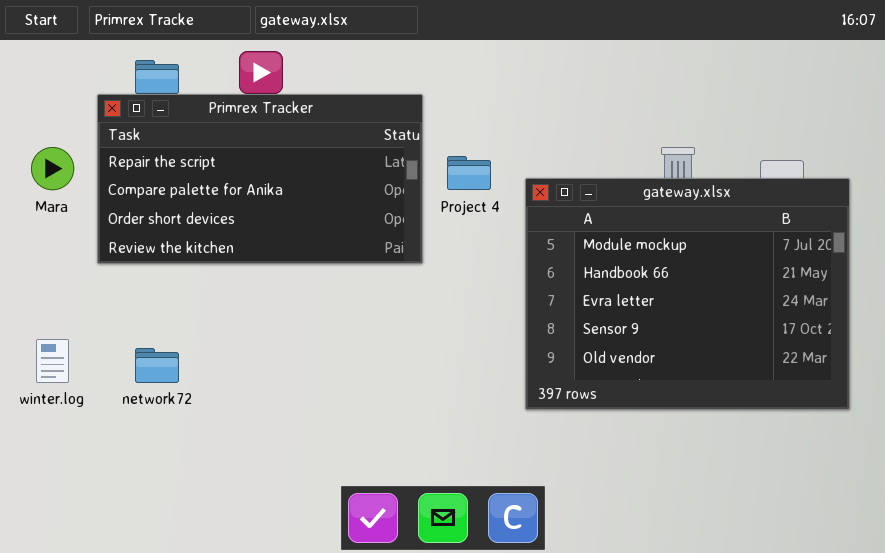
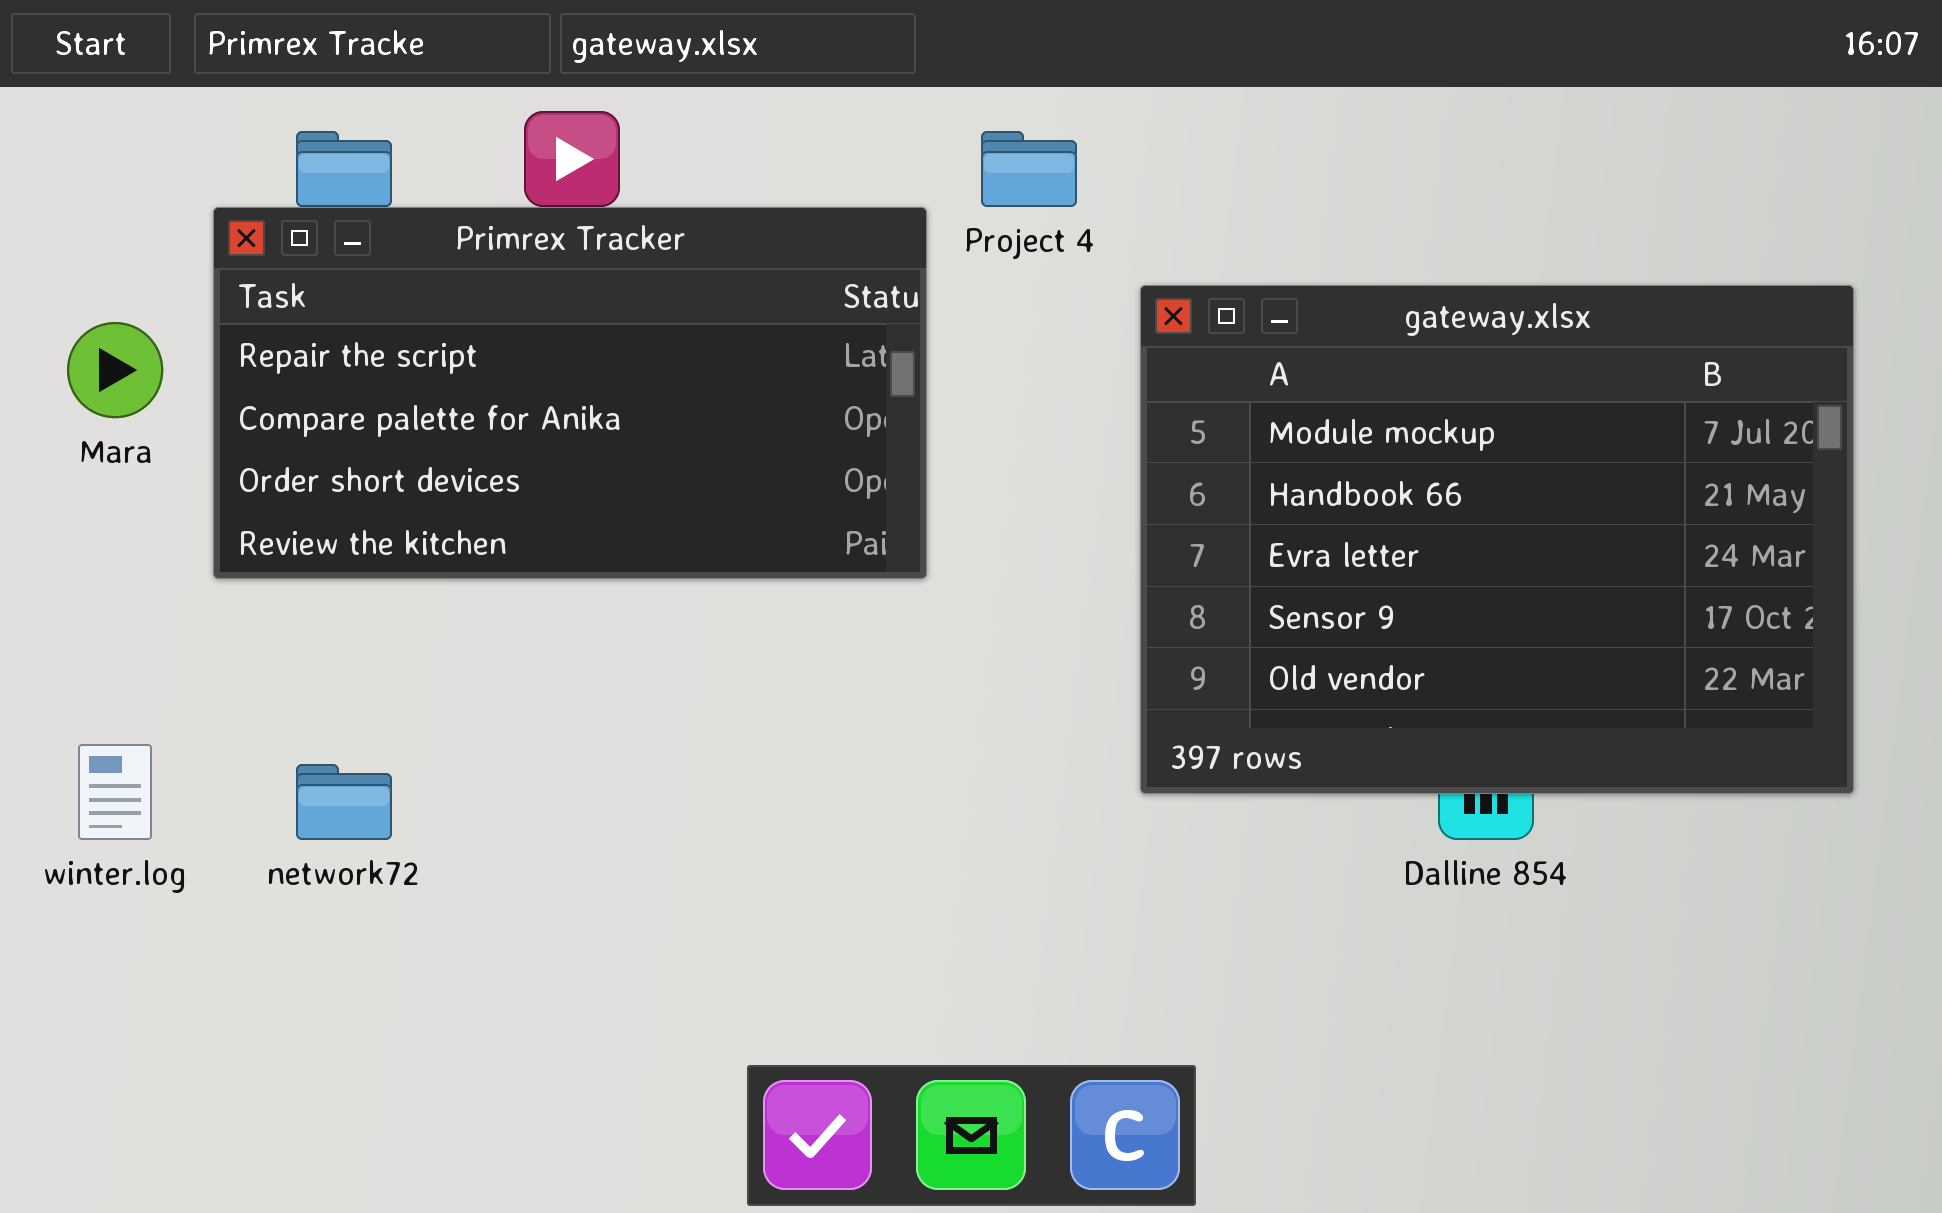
Project 4: [447,156,491,190] -> [981,131,1077,207], moved
gateway.xlsx: [525,178,850,410] -> [1140,285,1854,794], moved

